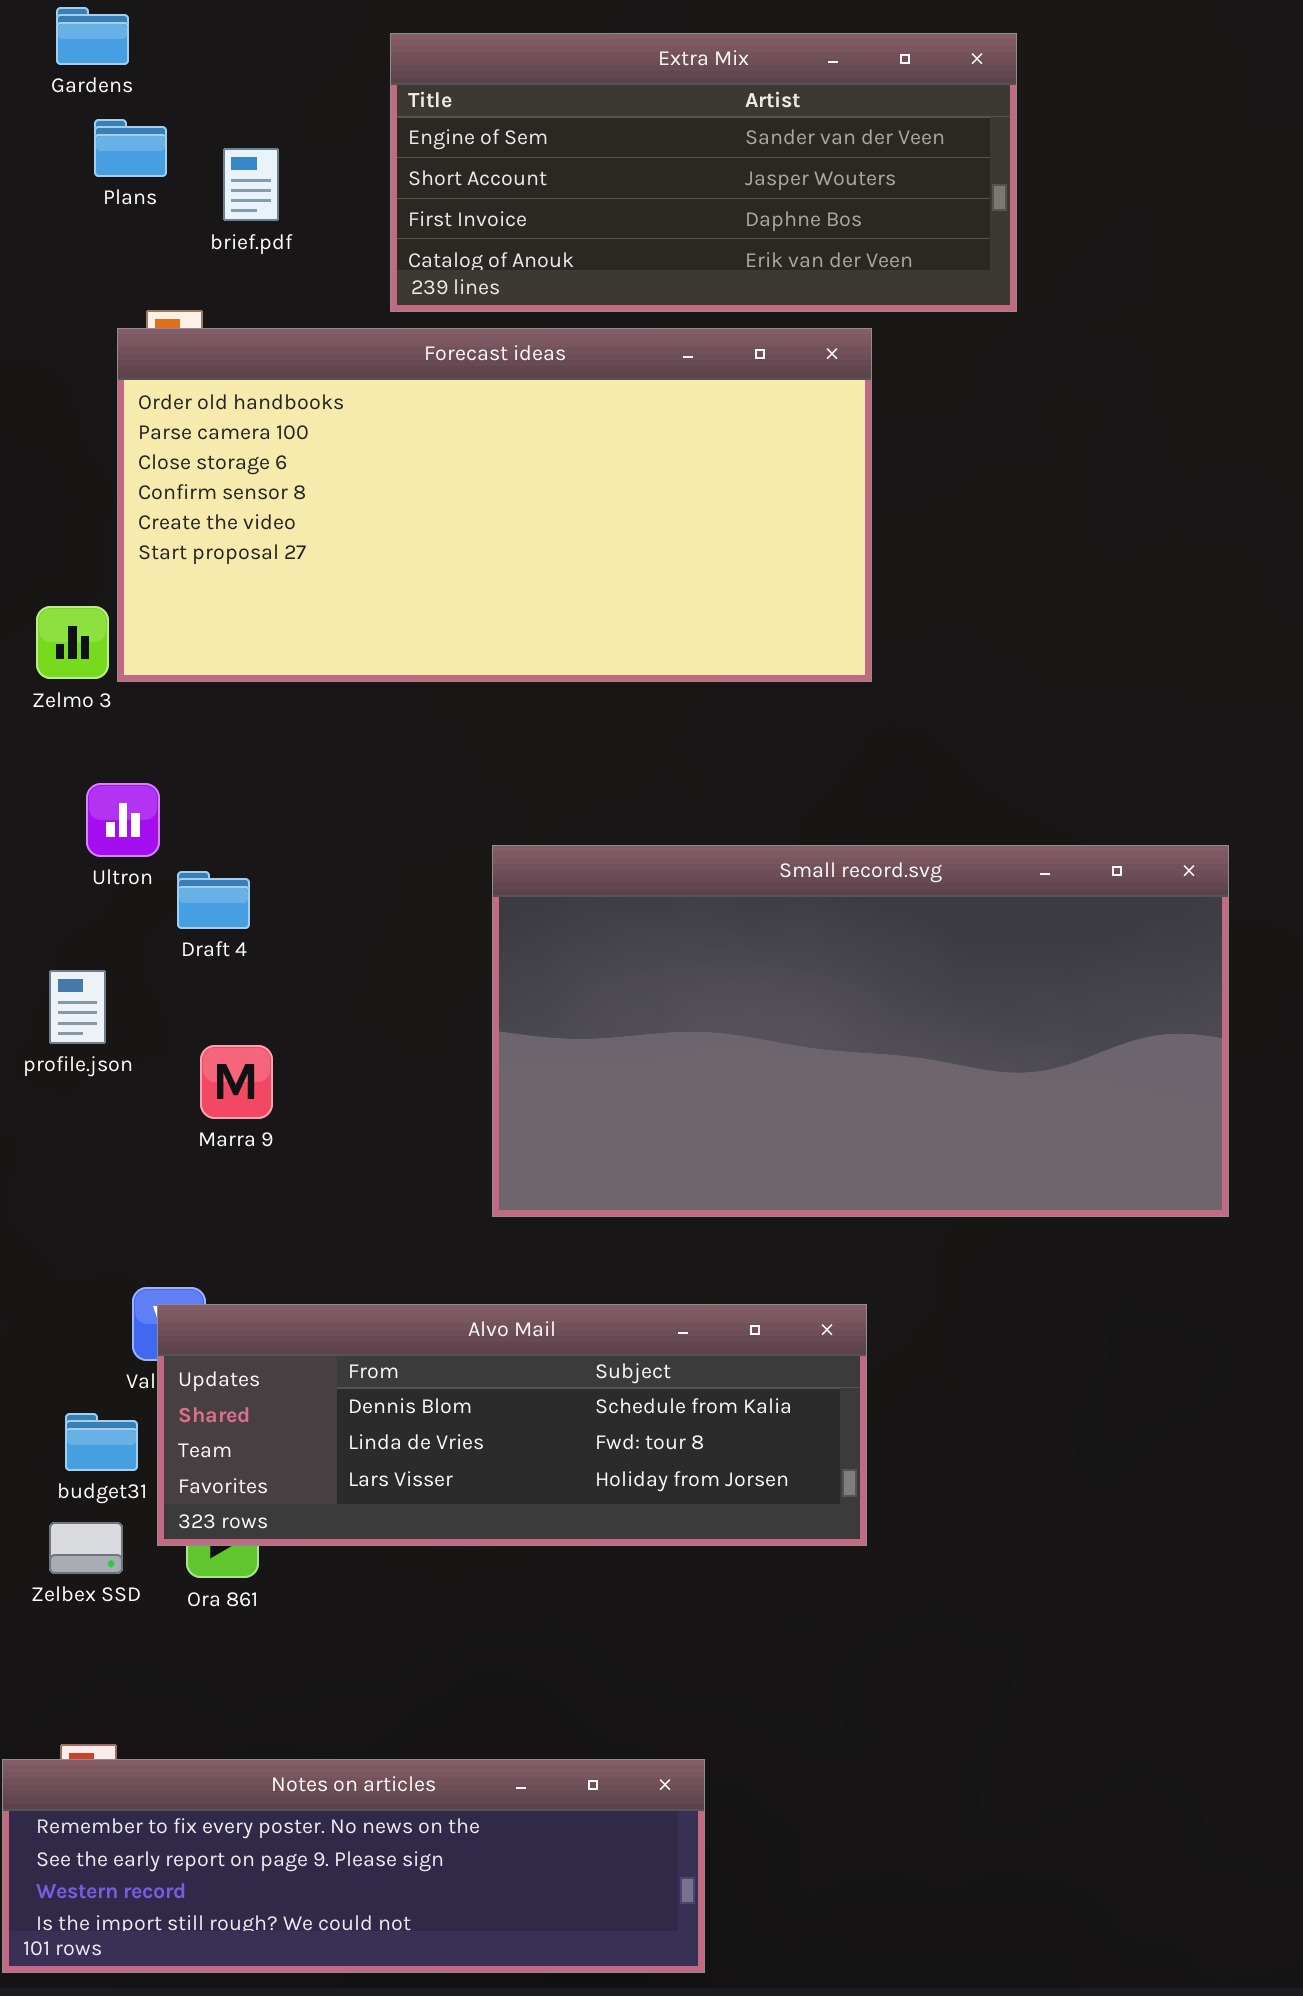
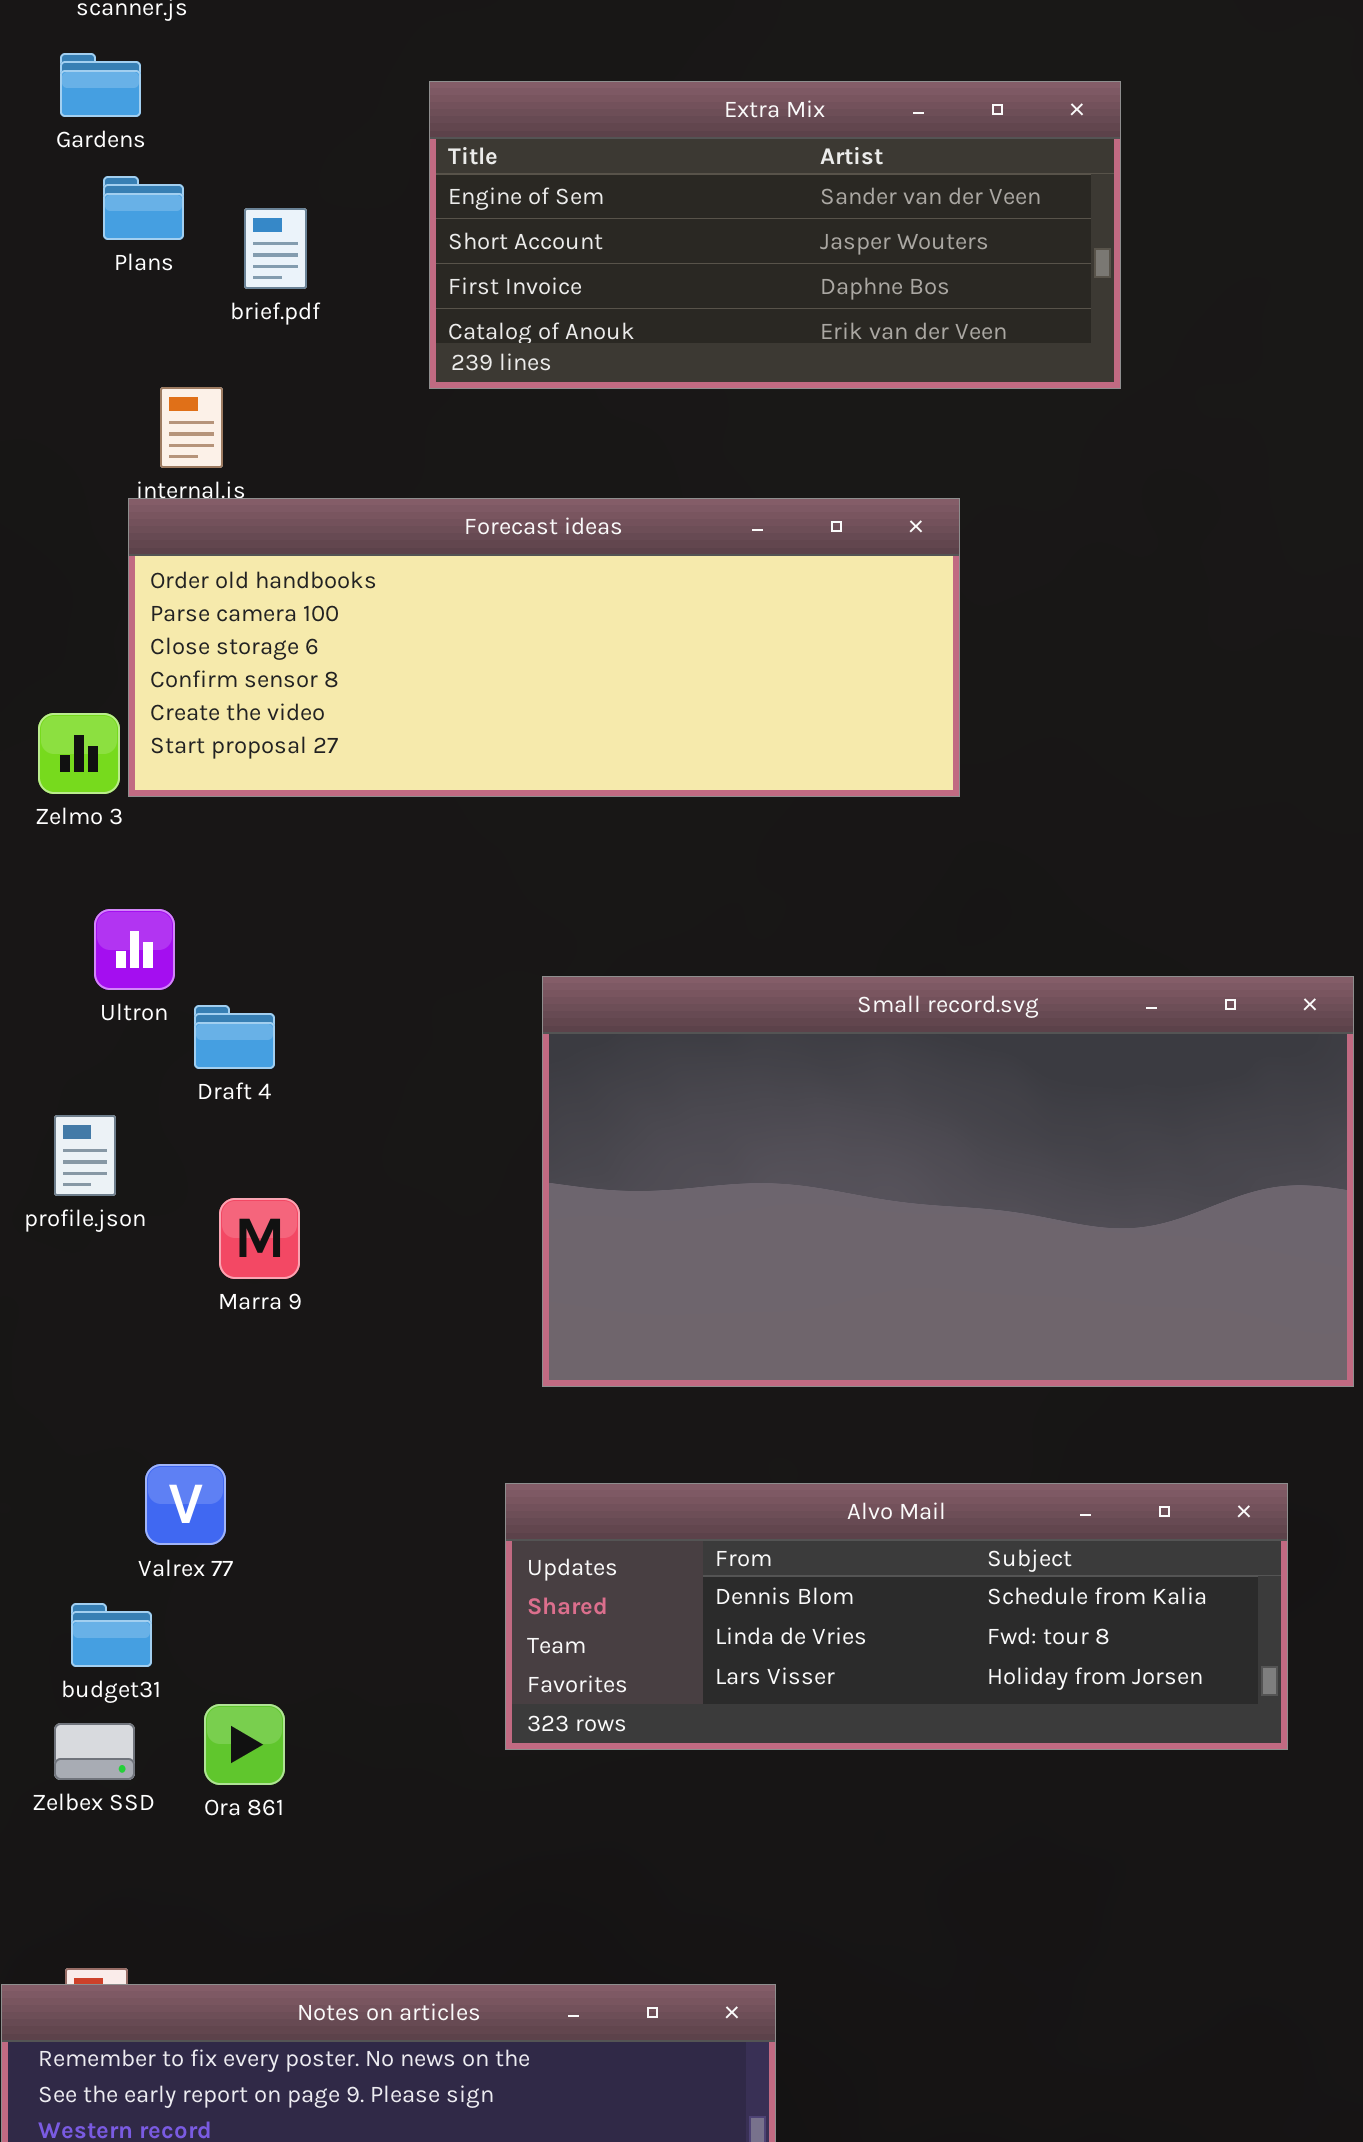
Forecast ideas: [117,328,872,682] -> [128,498,960,797], resized
Alvo Mail: [157,1304,867,1546] -> [505,1483,1288,1750], moved

